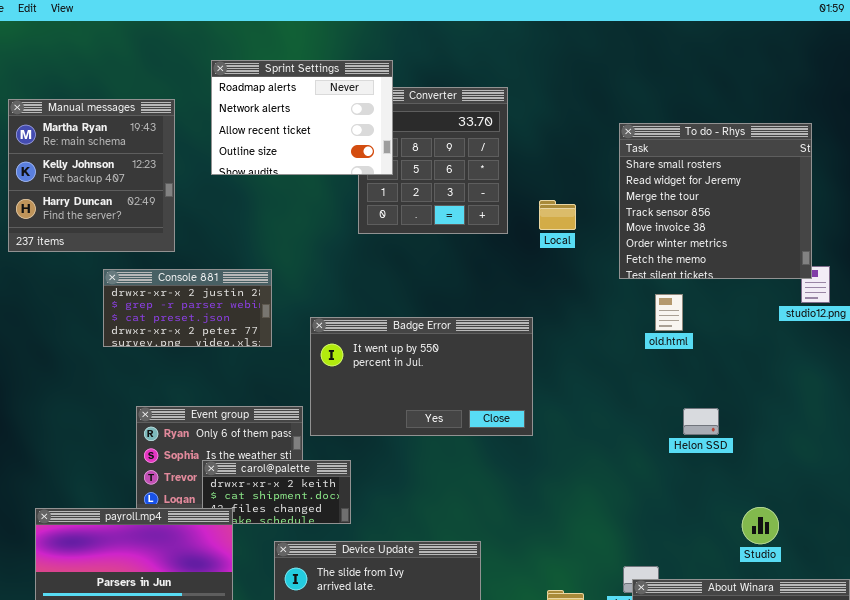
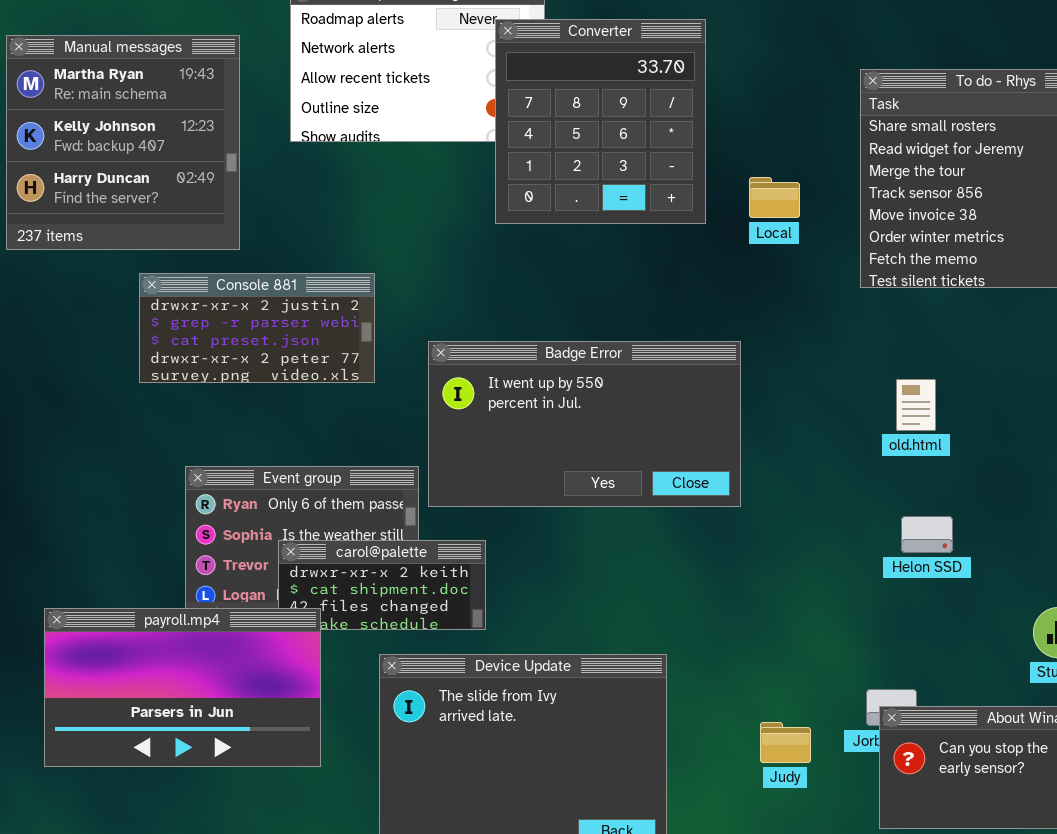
Converter: [358,87,508,234] -> [495,19,706,224], raised
old.html: [655,294,683,331] -> [896,379,936,431], moved
Helon SSD: [683,408,719,435] -> [901,516,953,553], moved

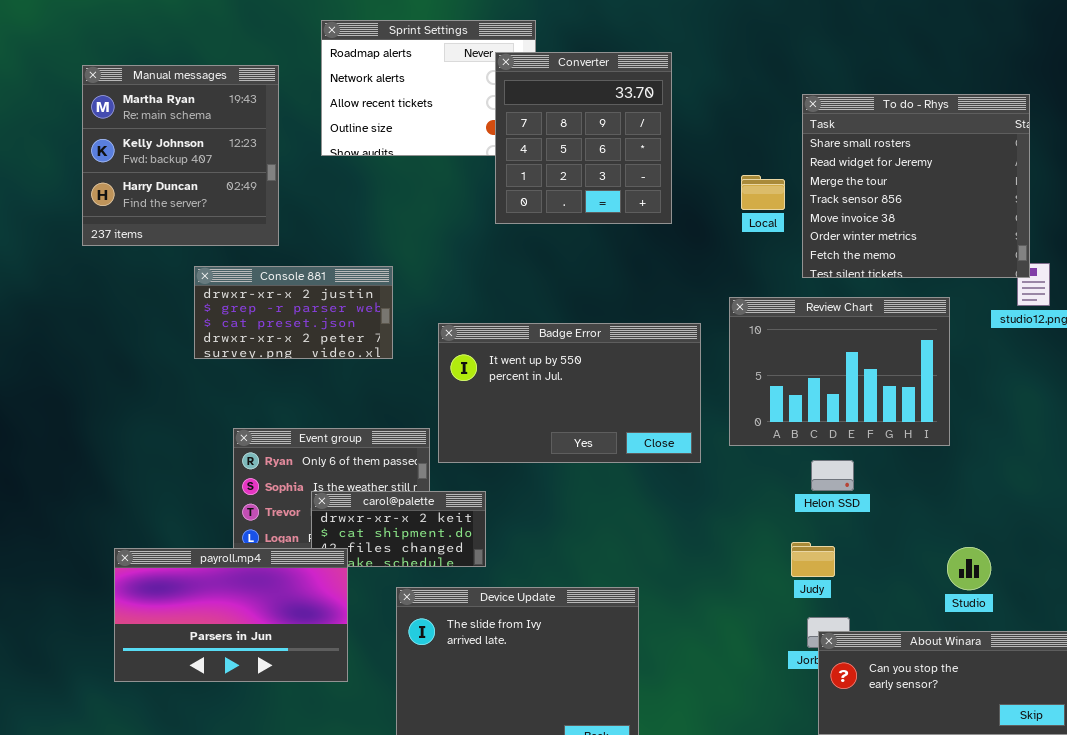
Local: [749,177,800,218] -> [741,175,785,210], moved
Review Chart: none -> [729,297,950,446], opened
Helon SSD: [901,516,953,553] -> [811,460,854,491], moved
Judy: [760,722,811,763] -> [791,542,835,577], moved

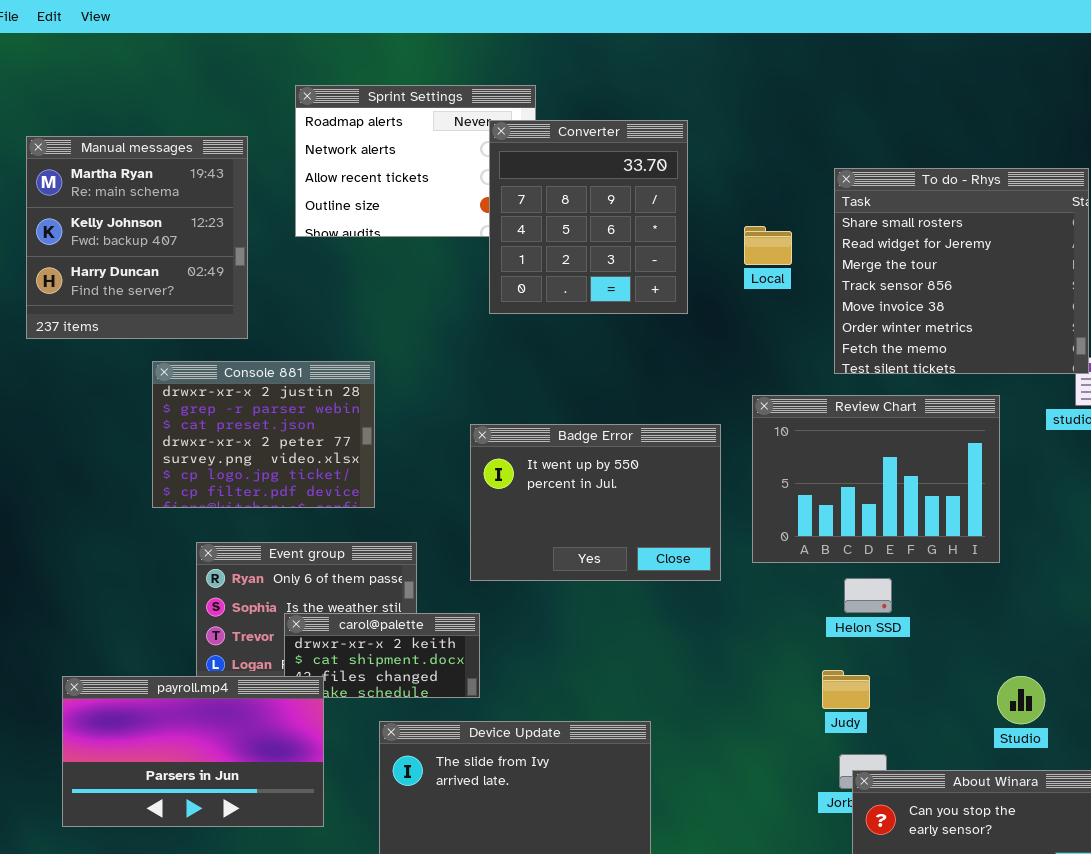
Local: [741,175,785,210] -> [744,226,792,265], moved
Console 881: [194,266,393,359] -> [152,361,375,508], resized
Badge Error: [438,323,701,463] -> [470,424,721,581], resized

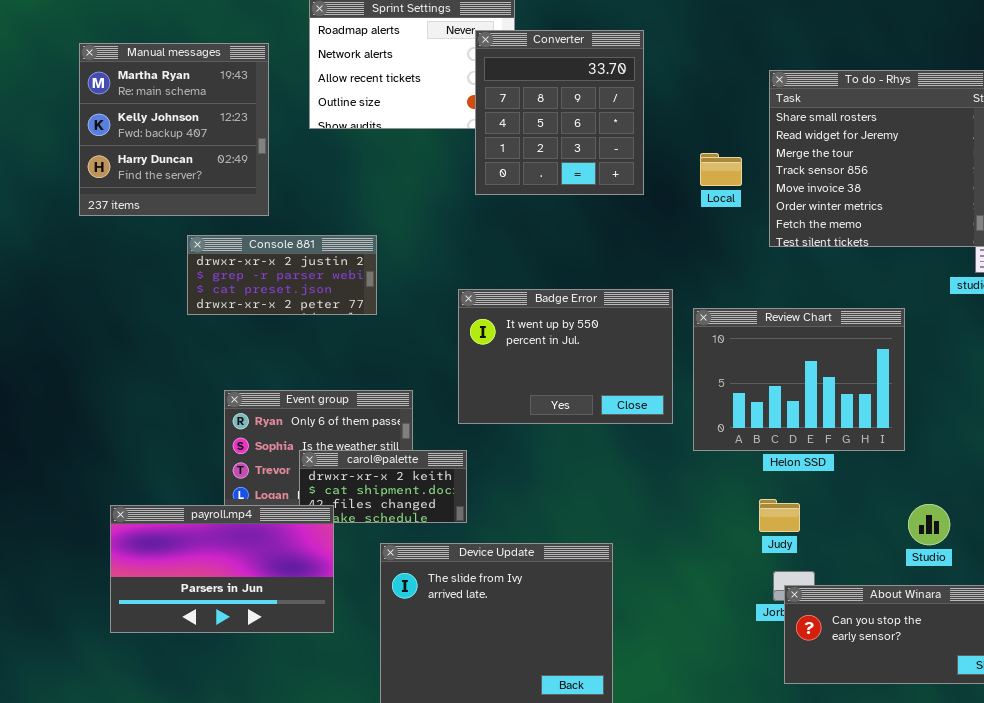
Local: [744,226,792,265] -> [700,153,742,186], moved
Console 881: [152,361,375,508] -> [187,235,377,315], resized
Review Chart: [752,395,1000,563] -> [693,308,905,451], moved

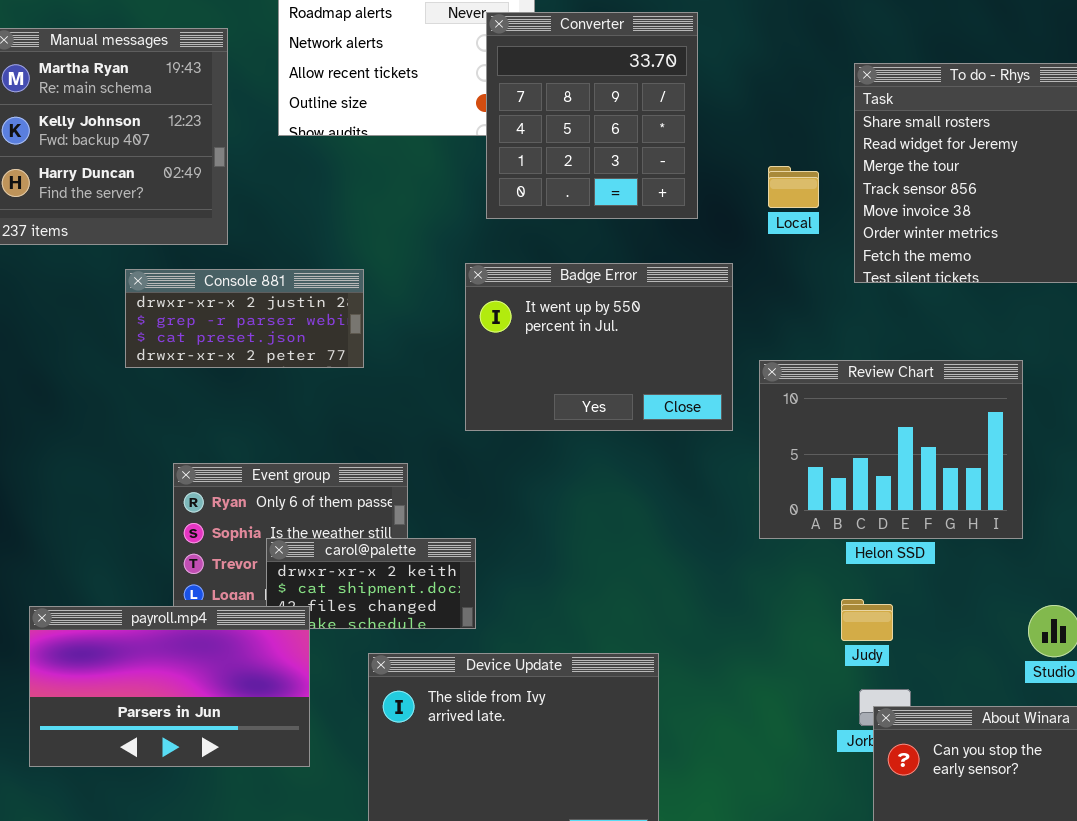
Badge Error: [458,289,673,424] -> [465,263,733,431], moved

